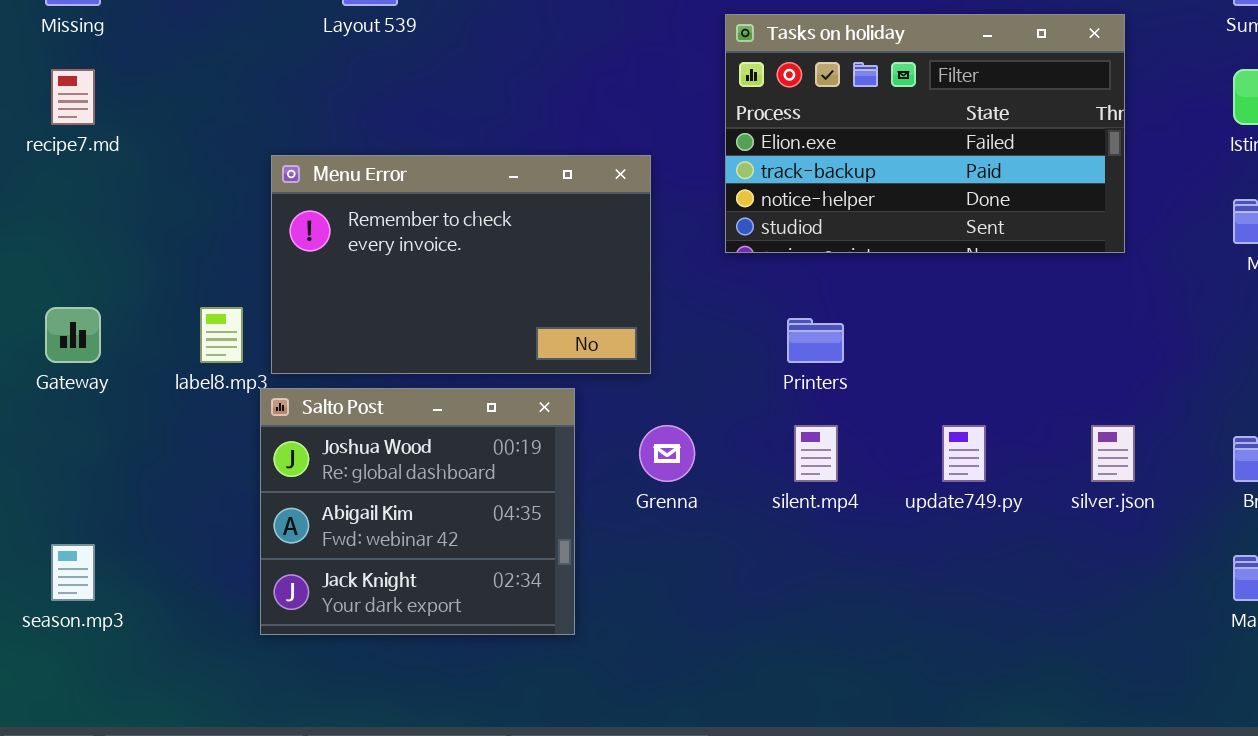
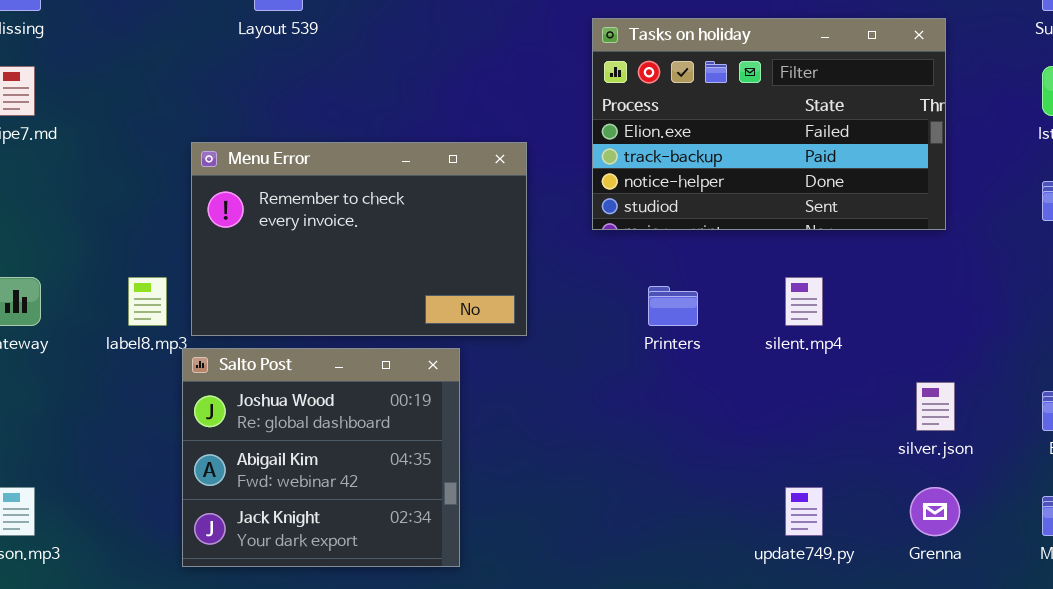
Grenna: [639,425,695,482] -> [910,487,960,536], moved
silent.mp4: [794,425,838,482] -> [785,277,823,326], moved
update749.py: [942,425,986,482] -> [785,487,823,536], moved

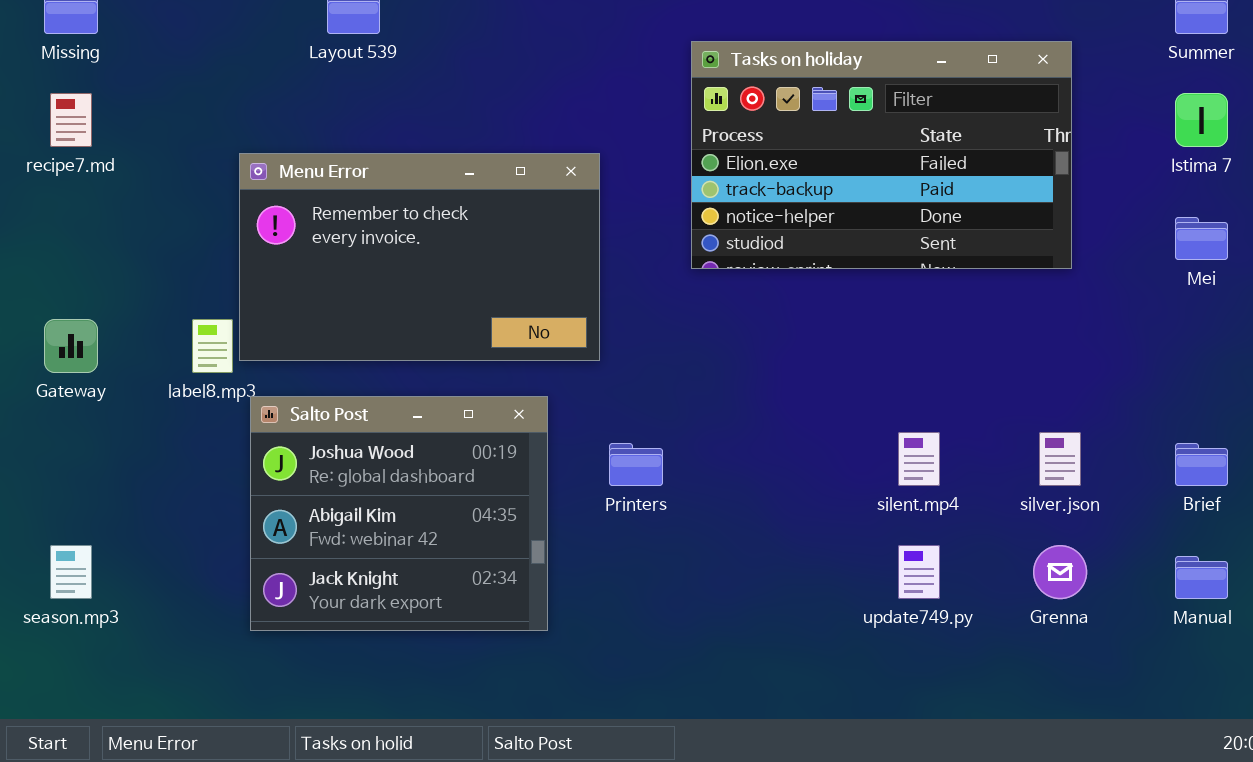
Menu Error: [191,142,527,336] -> [239,153,600,361], moved
silent.mp4: [785,277,823,326] -> [898,432,940,486], moved
Printers: [648,286,698,326] -> [609,443,663,486], moved

